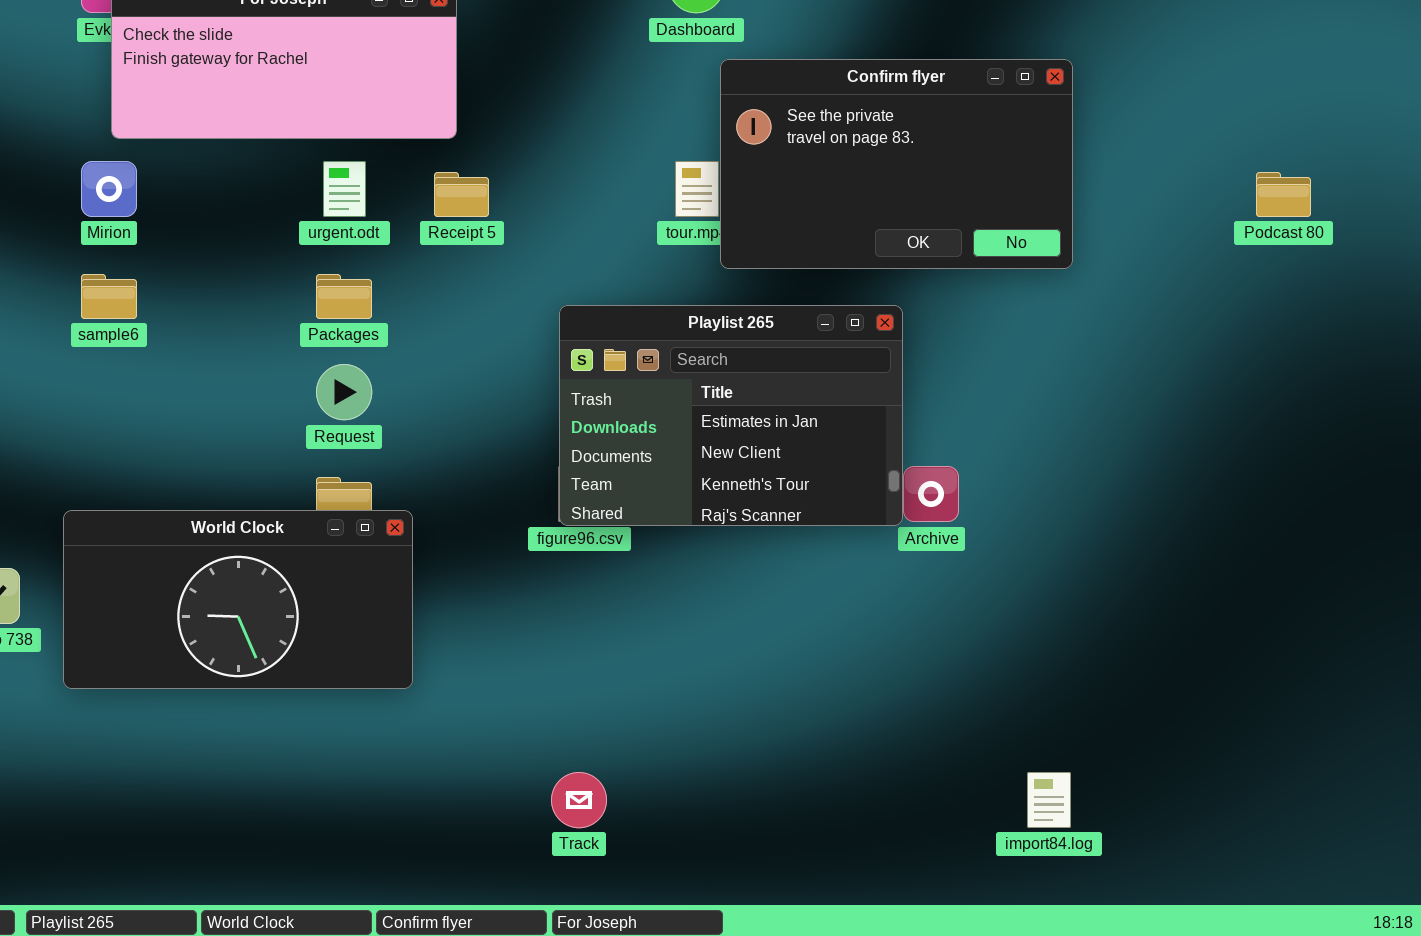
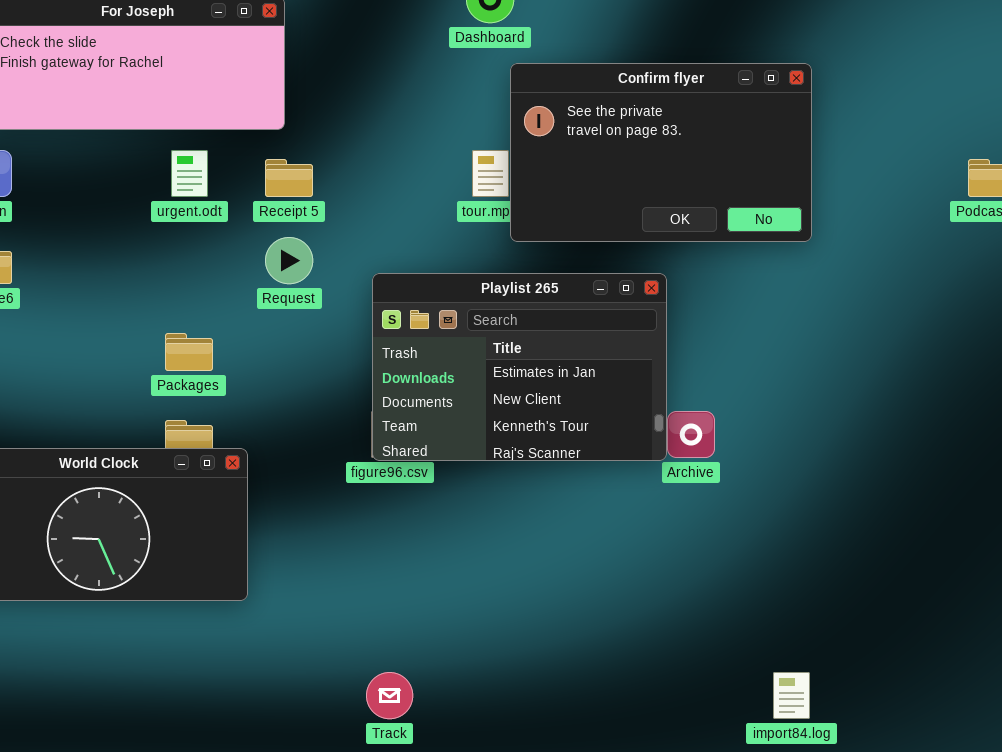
Packages: [316,274,372,319] -> [165,333,213,371], moved
Request: [316,364,372,420] -> [265,237,313,284], moved

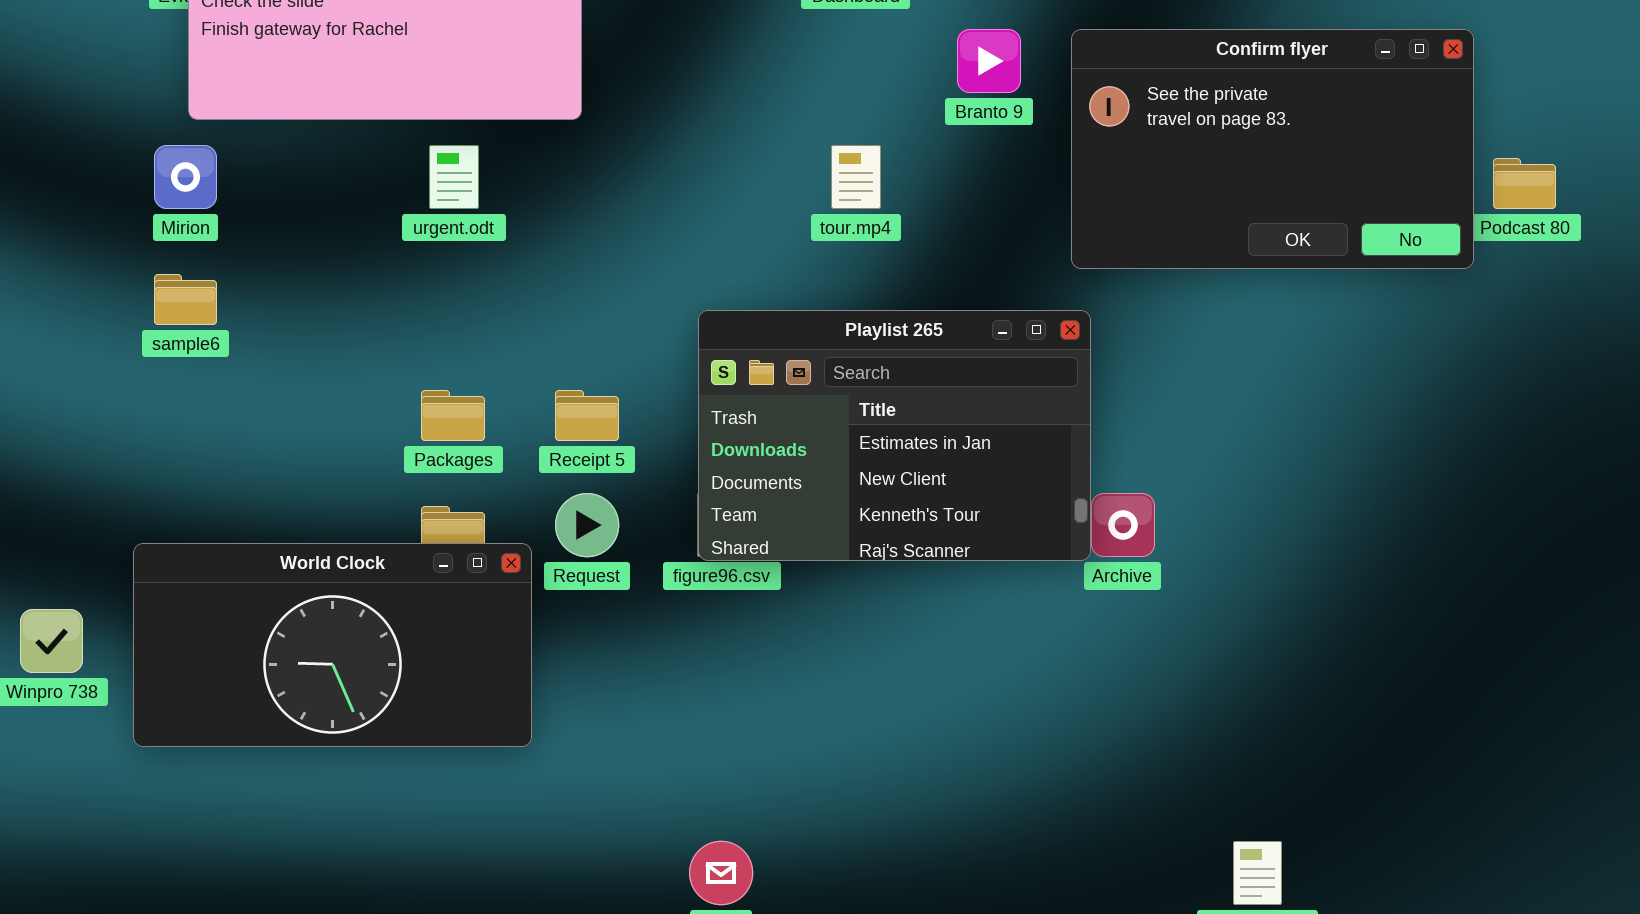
Confirm flyer: [510,63,812,242] -> [1071,29,1474,269], moved
Receipt 5: [265,159,313,197] -> [555,390,619,441], moved
Request: [265,237,313,284] -> [555,493,619,557], moved

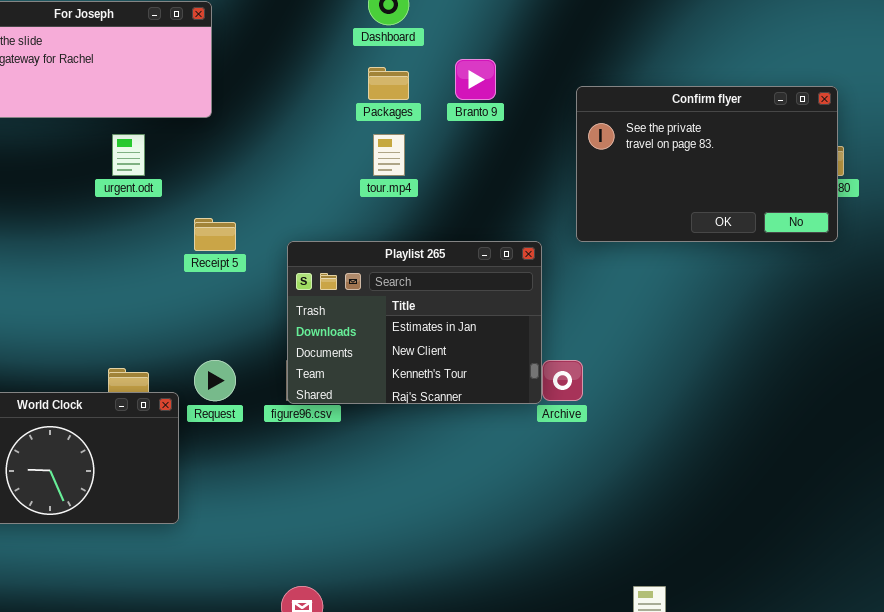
Confirm flyer: [1071,29,1474,269] -> [576,86,838,242], moved
Packages: [421,390,485,441] -> [368,67,409,100], moved
Receipt 5: [555,390,619,441] -> [194,218,236,251], moved

